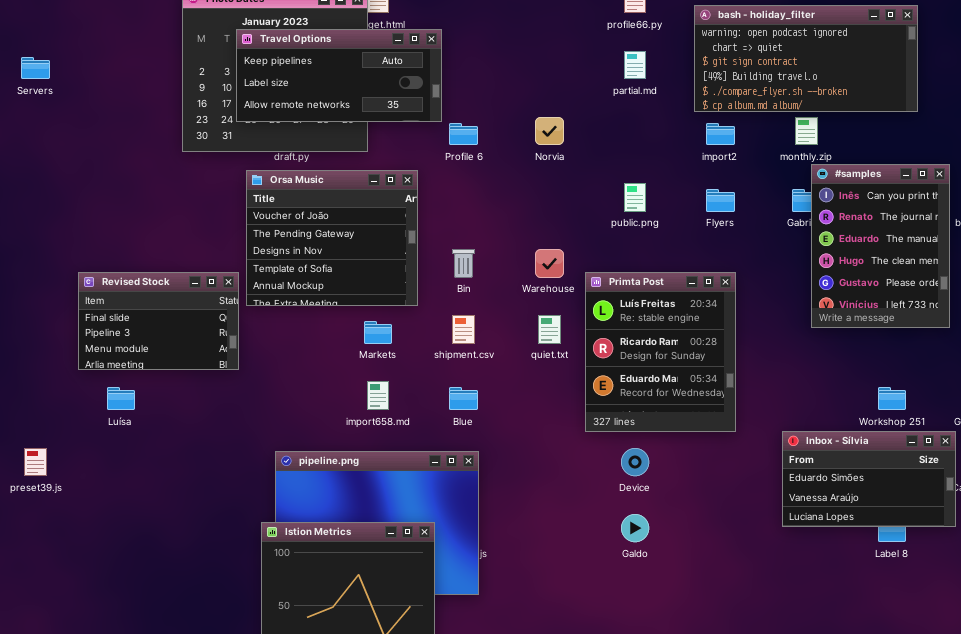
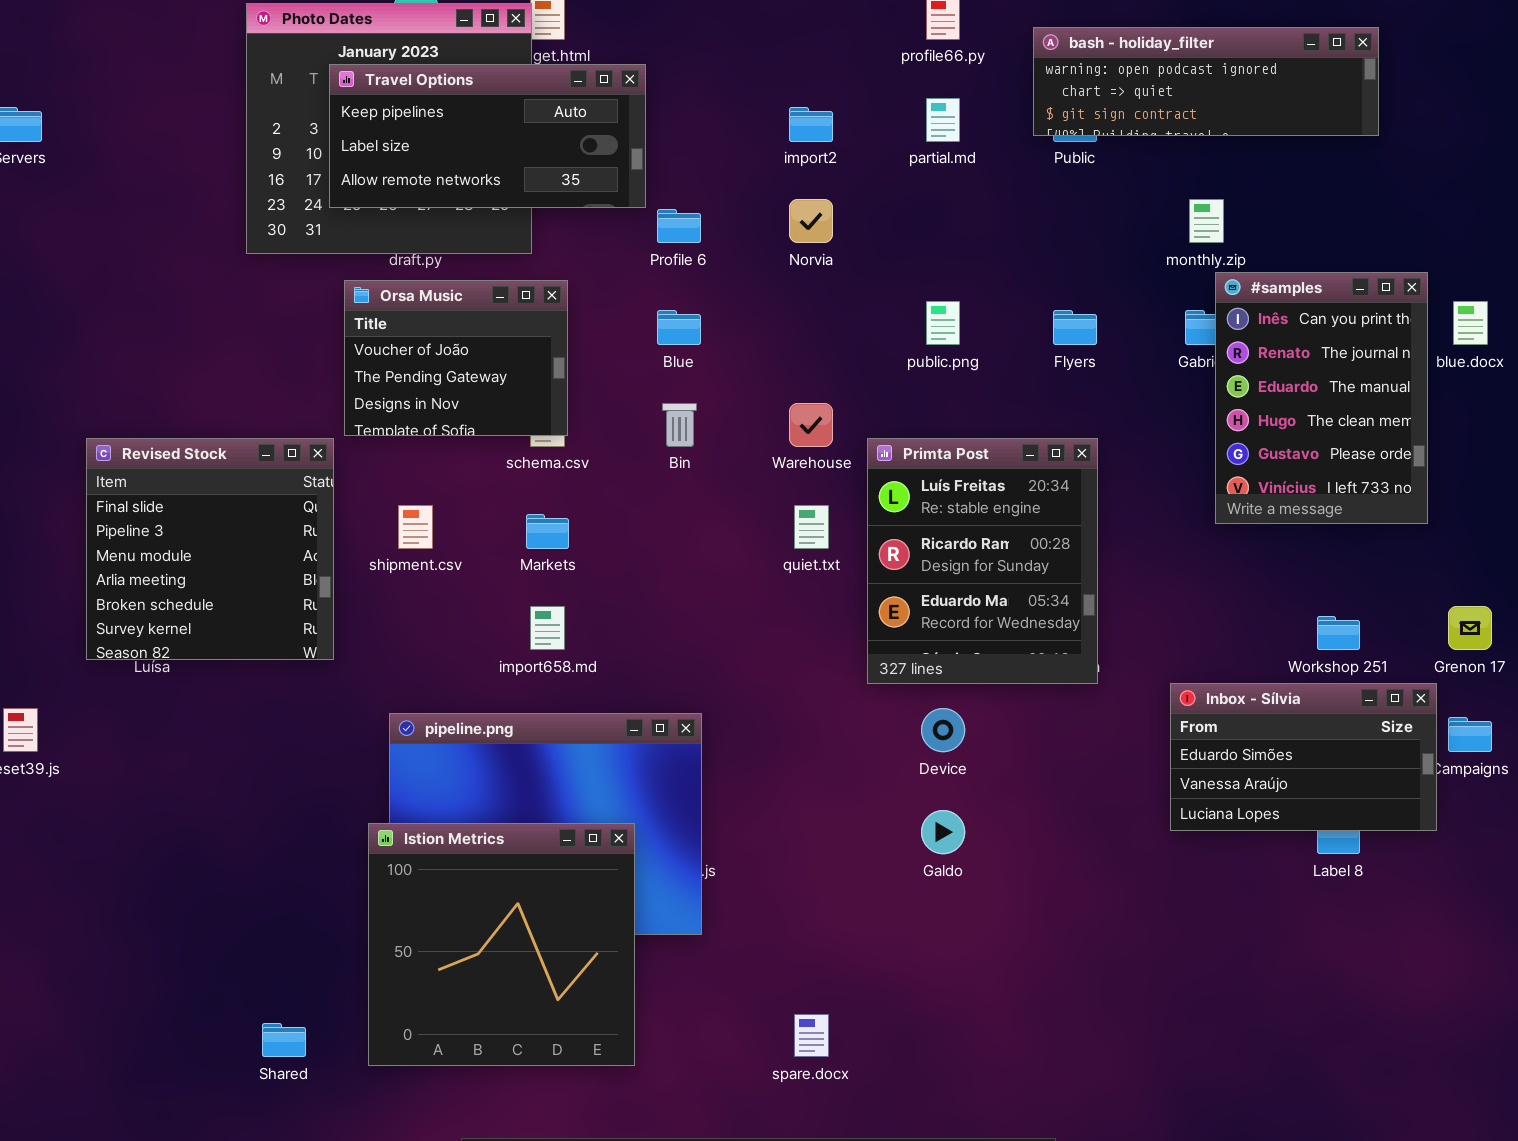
bash - holiday_filter: [694,5,918,112] -> [1033,27,1379,136], resized
import2: [706,123,735,145] -> [789,107,833,142], moved
Orsa Music: [246,170,418,306] -> [344,280,568,436], resized
Revised Stock: [78,272,239,370] -> [86,438,334,660], resized
shipment.csv: [452,315,475,344] -> [398,505,433,549], moved
Blue: [449,387,478,410] -> [657,310,701,345], moved

